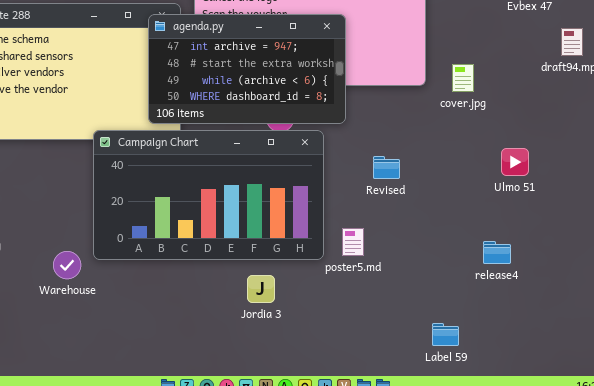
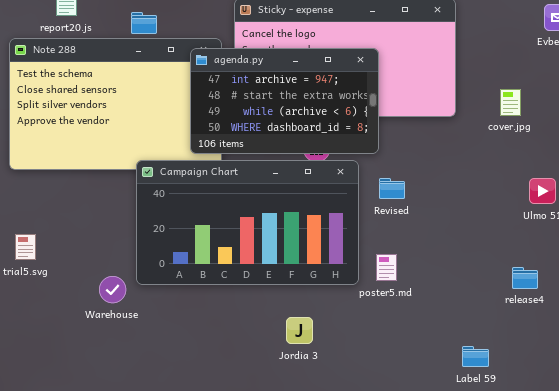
cover.jpg: [452,64,474,92] -> [500,89,521,116], moved
Revised: [373,156,400,179] -> [379,178,405,199], moved
Jordia 3: [247,275,275,303] -> [286,317,313,344], moved

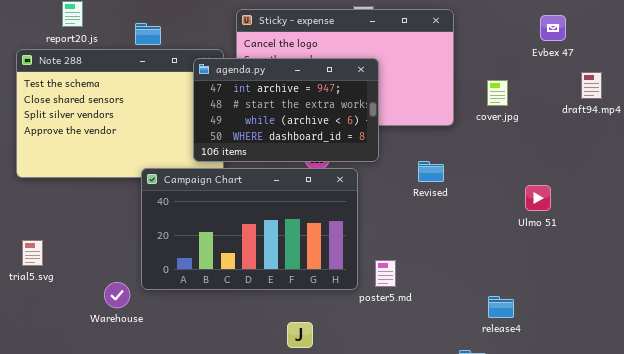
cover.jpg: [500,89,521,116] -> [487,80,508,106], moved
Revised: [379,178,405,199] -> [418,161,444,182], moved
release4: [512,267,538,289] -> [488,296,514,318], moved

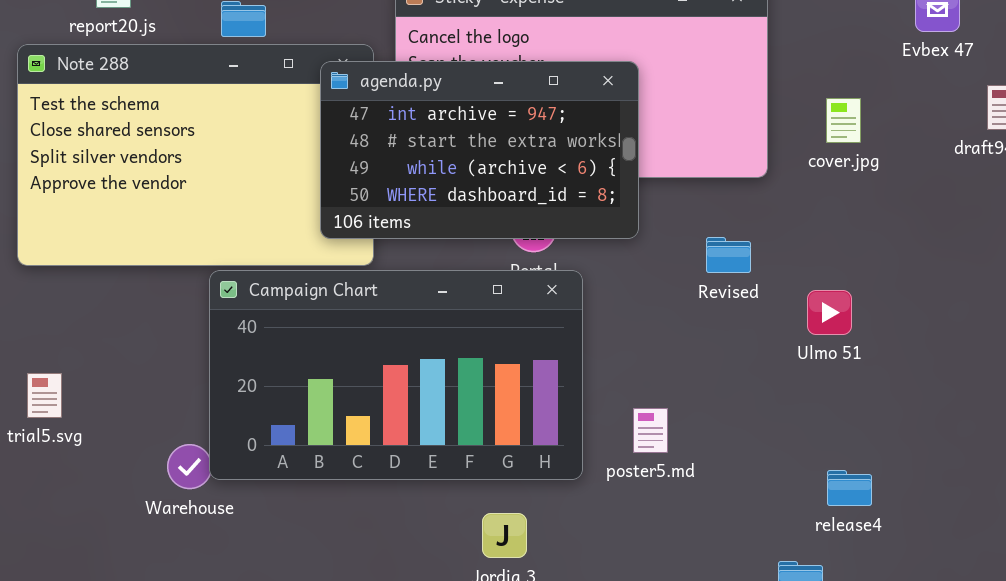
Campaign Chart: [141,168,358,290] -> [209,270,583,480], moved
Ulmo 51: [525,185,551,211] -> [807,290,852,335], moved

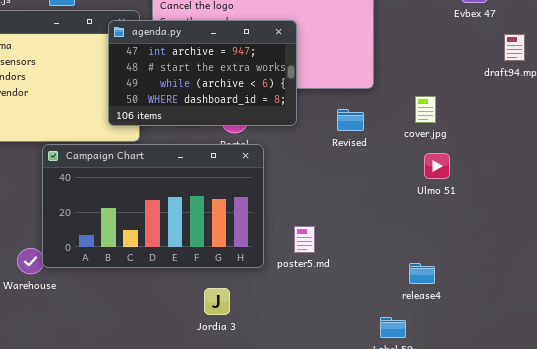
cover.jpg: [826,98,861,143] -> [415,96,436,123], moved
Revised: [706,237,751,273] -> [337,109,364,131], moved
Ulmo 51: [807,290,852,335] -> [424,153,450,179], moved

